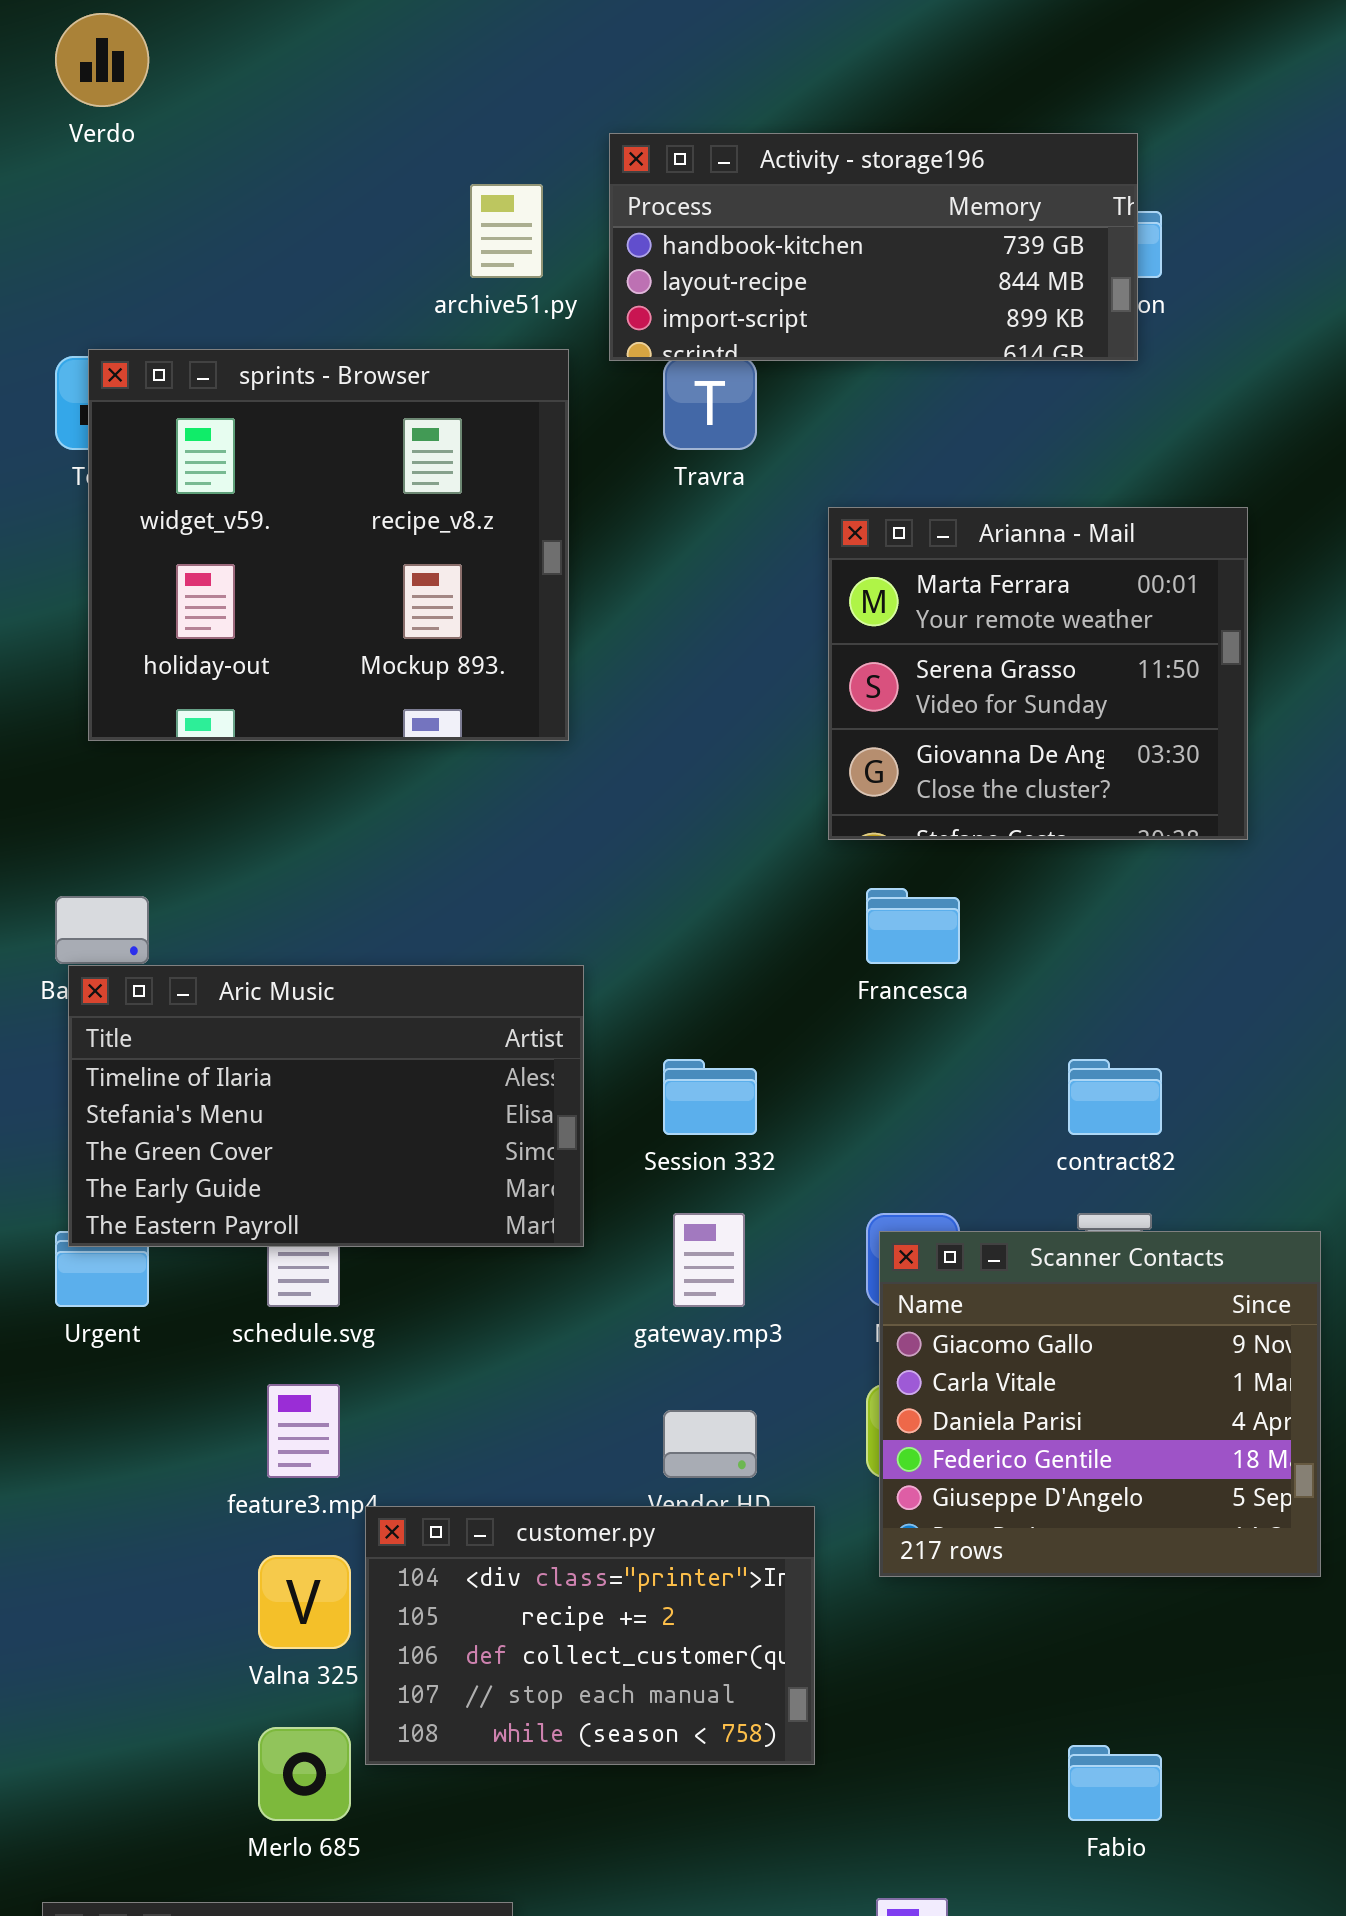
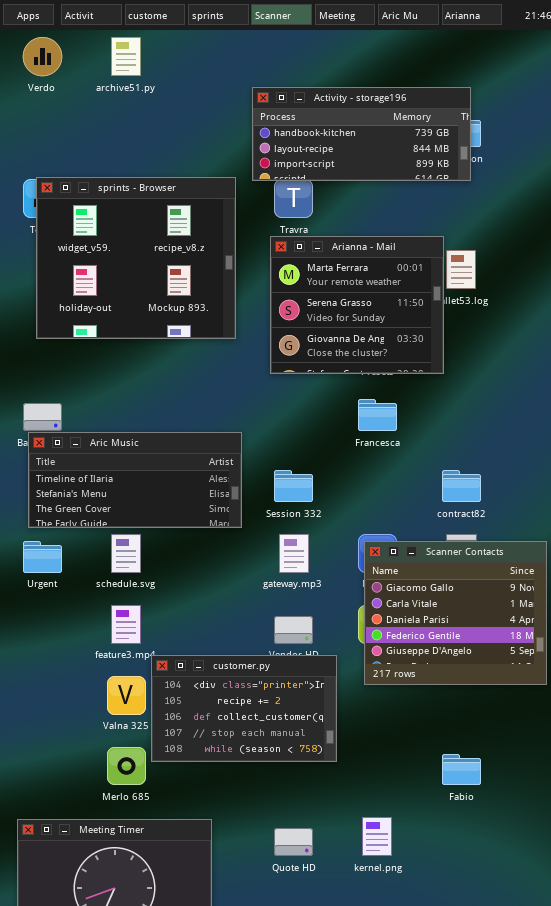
archive51.py: [470,184,543,278] -> [111,37,141,76], moved
Arianna - Mail: [828,507,1248,840] -> [270,236,444,374], moved
Aric Music: [68,965,584,1247] -> [28,432,242,528], resized

